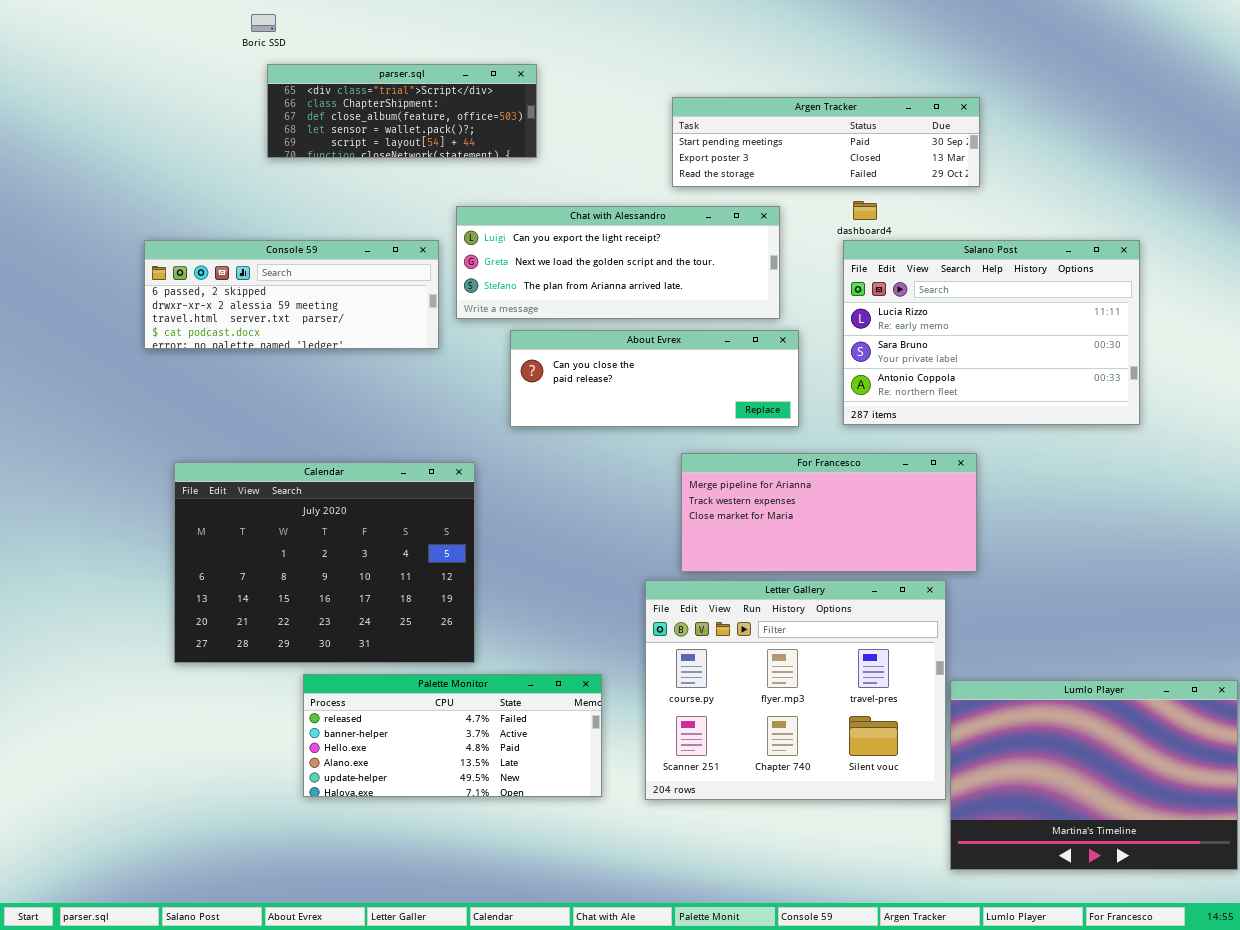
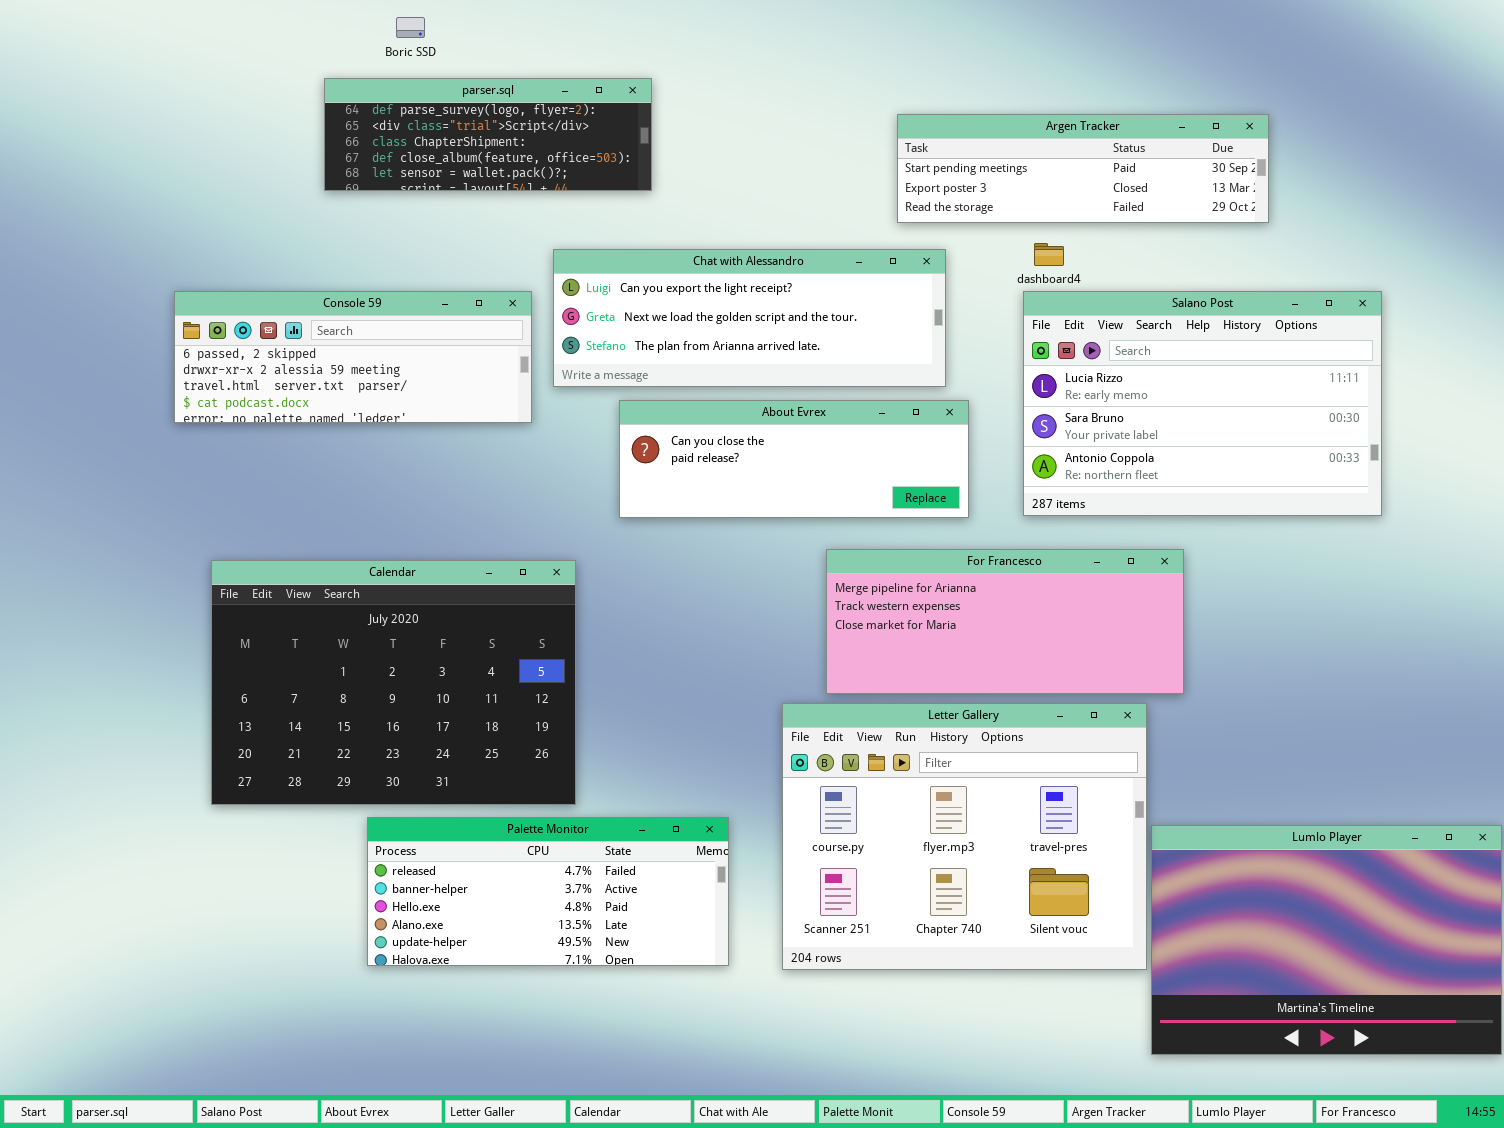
Boric SSD: [251,14,276,32] -> [396,17,425,38], moved
parser.sql: [267,64,537,158] -> [324,78,652,191], scrolled up 1 row
Argen Tracker: [672,97,980,187] -> [897,114,1269,223], moved

